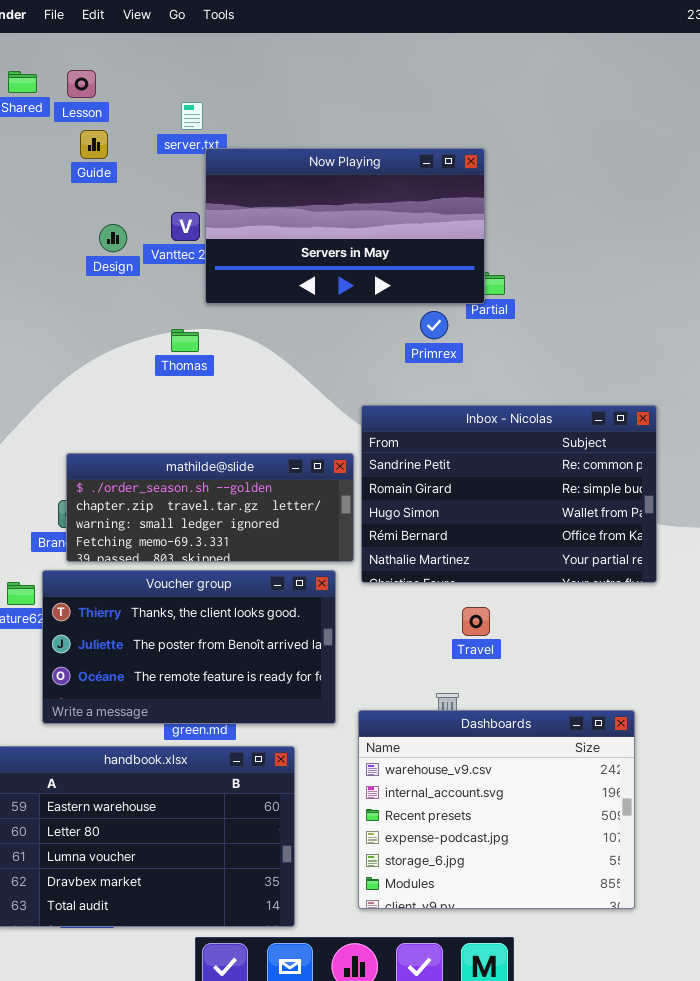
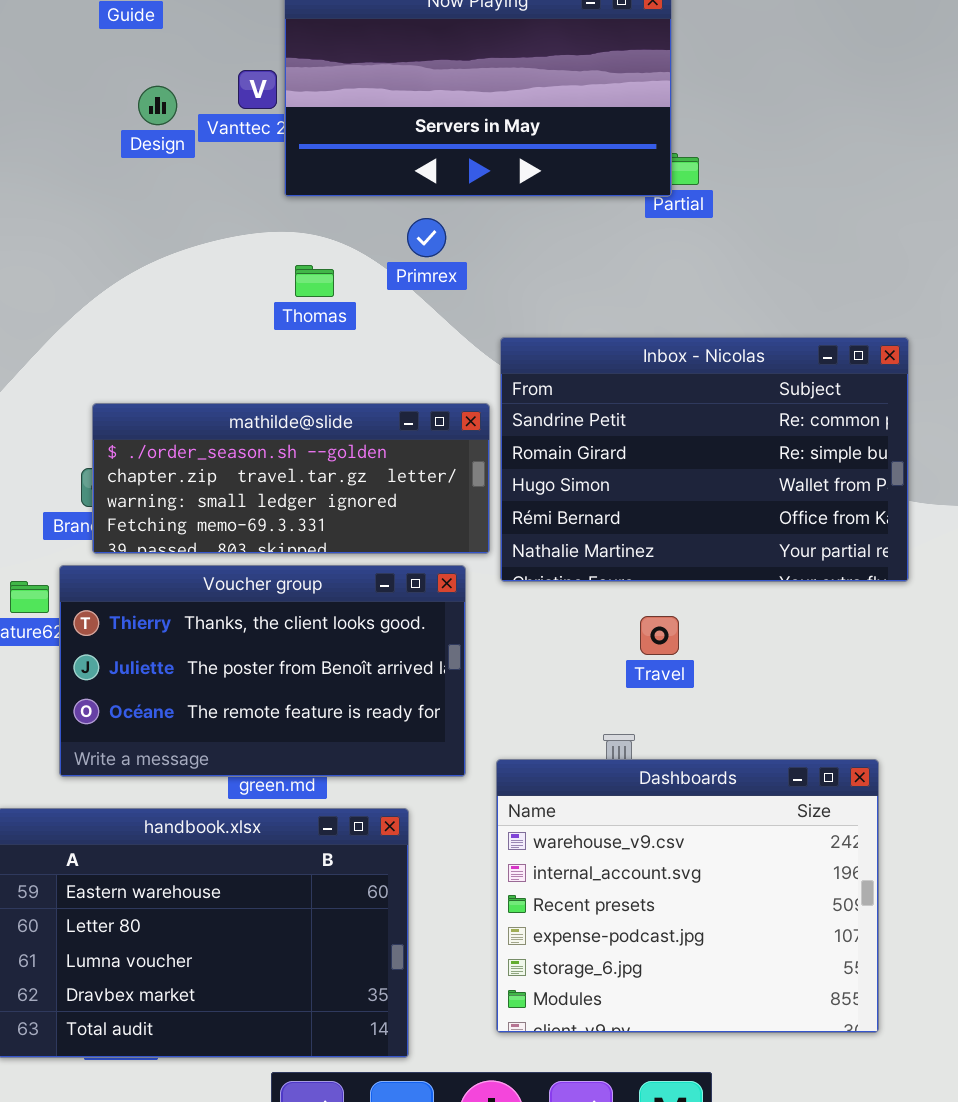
Primrex: [420,311,448,339] -> [407,218,446,257], moved
Thomas: [171,329,199,352] -> [295,265,334,297], moved

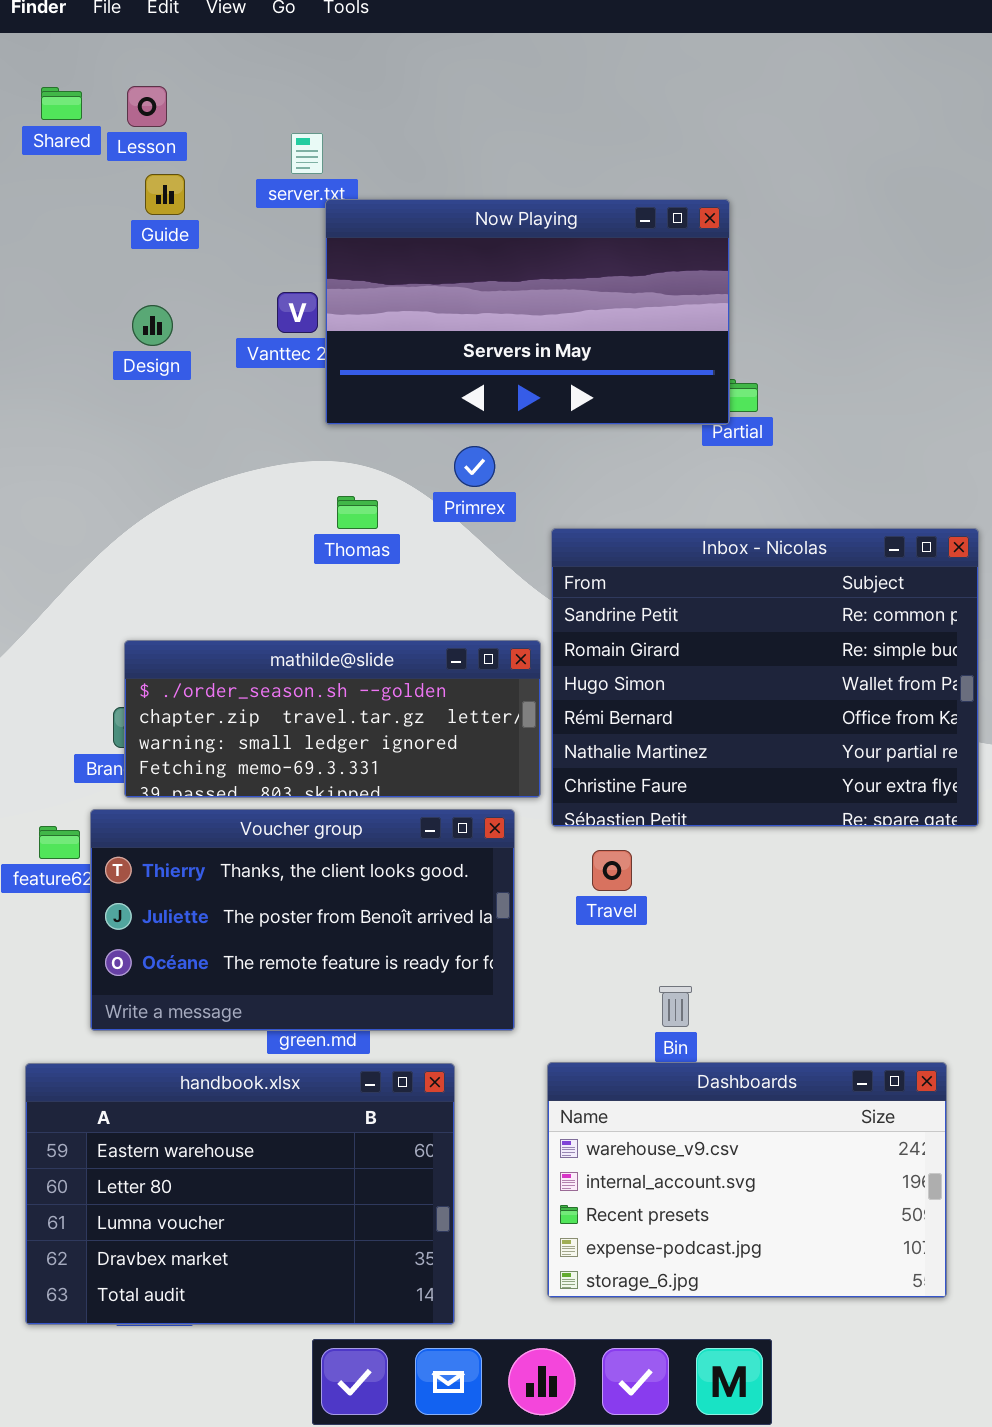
Design: [138,86,177,125] -> [132,305,173,346], moved
Inbox - Nicolas: [500,337,909,582] -> [551,528,979,827], resized
Travel: [640,616,679,655] -> [592,850,632,891], moved
Dashboards: [496,759,879,1033] -> [547,1062,947,1298], resized

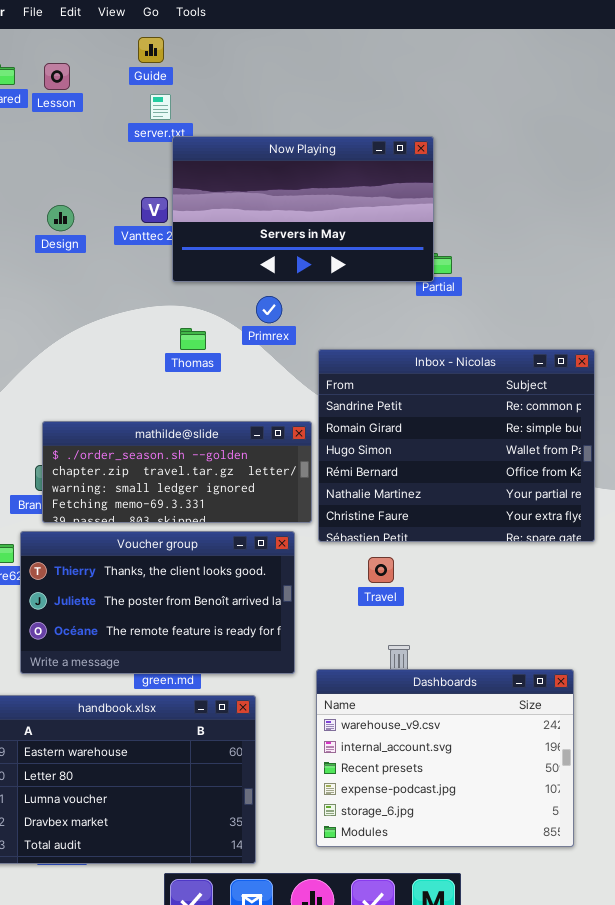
Guide: [145,174,185,215] -> [138,37,164,63], moved
Travel: [592,850,632,891] -> [368,557,394,583], moved
Dashboards: [547,1062,947,1298] -> [316,669,574,847], resized

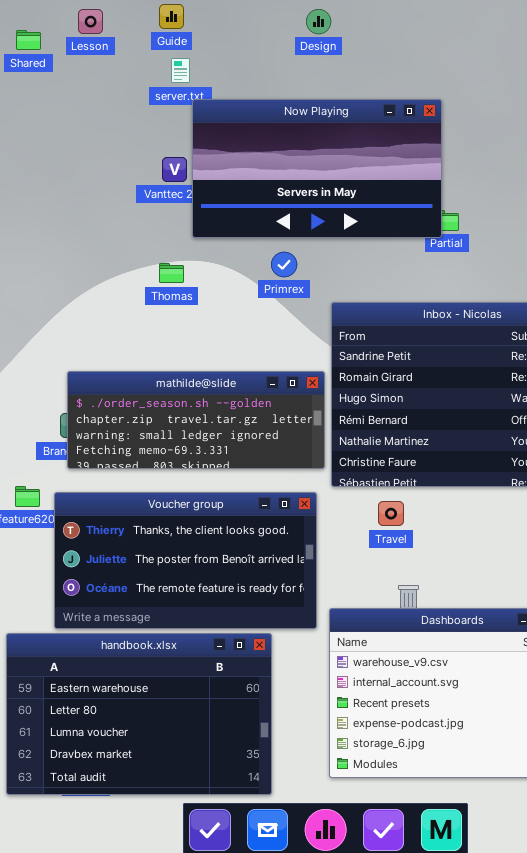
Lesson: [44,63,70,90] -> [78,9,103,34], moved
Design: [47,205,74,231] -> [306,9,331,34], moved
Thomas: [180,328,206,350] -> [159,263,184,283], moved
Voucher group: [20,531,295,674] -> [54,492,317,629], moved

